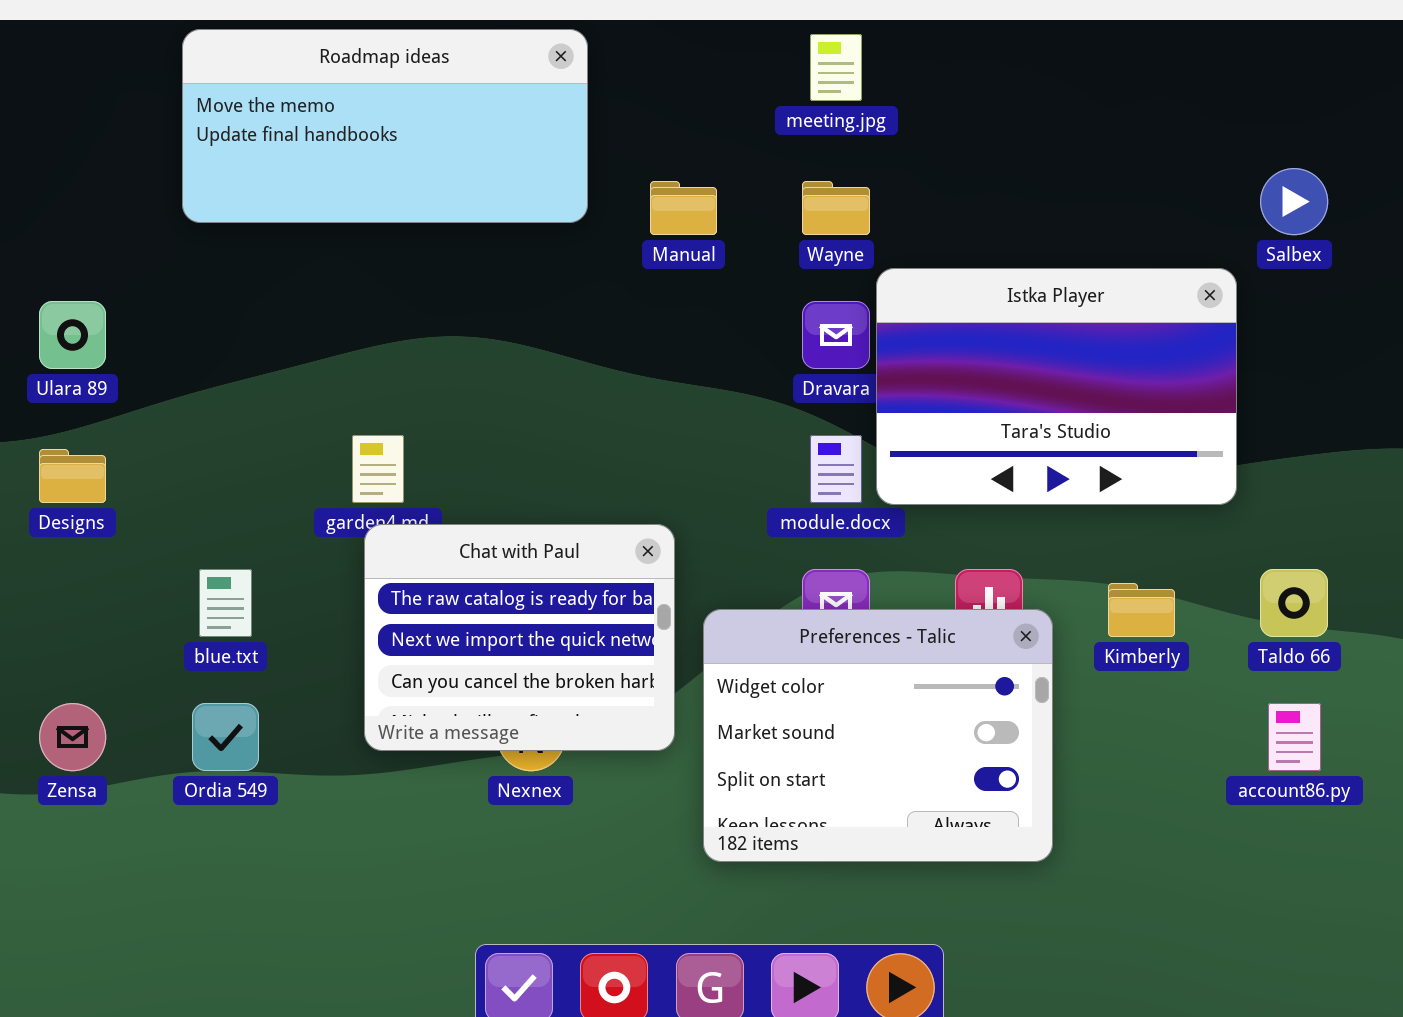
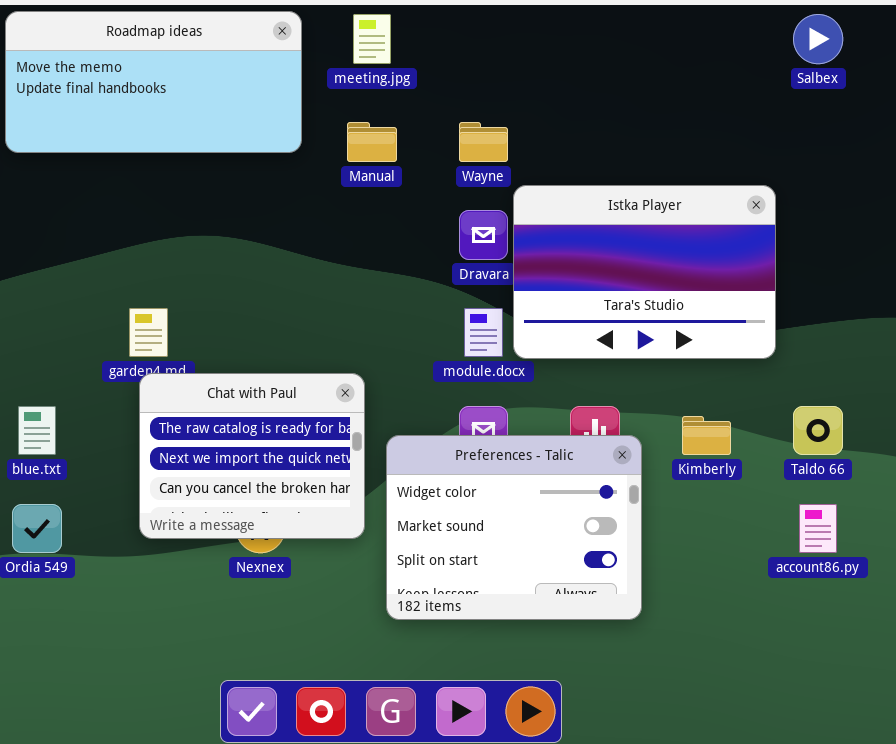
meeting.jpg: [810,34,862,101] -> [353,14,391,64], moved
Salbex: [1260,168,1328,235] -> [793,14,843,64], moved

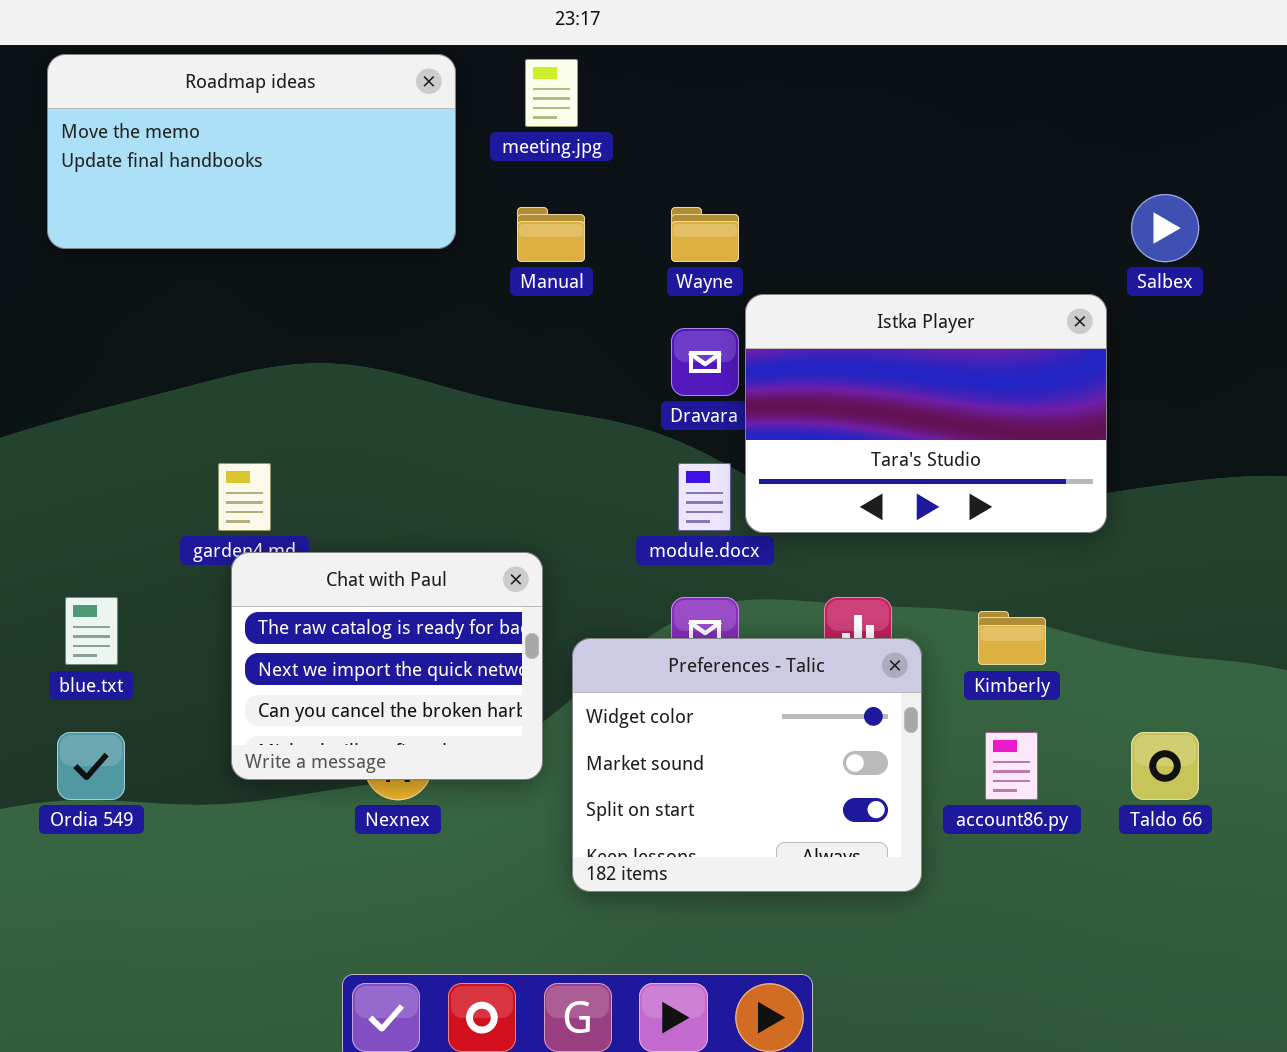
Salbex: [793,14,843,64] -> [1131,194,1199,262], moved
Taldo 66: [793,406,843,455] -> [1131,732,1199,800], moved
account86.py: [799,504,837,553] -> [985,732,1038,800], moved

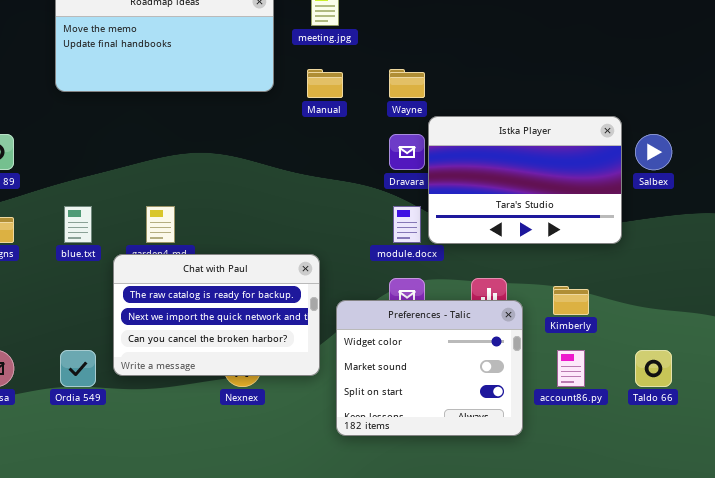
Salbex: [1131,194,1199,262] -> [635,134,672,170], moved
Chat with Paul: [231,552,543,780] -> [113,254,320,376], resized
blue.txt: [65,597,118,665] -> [64,206,92,243], moved

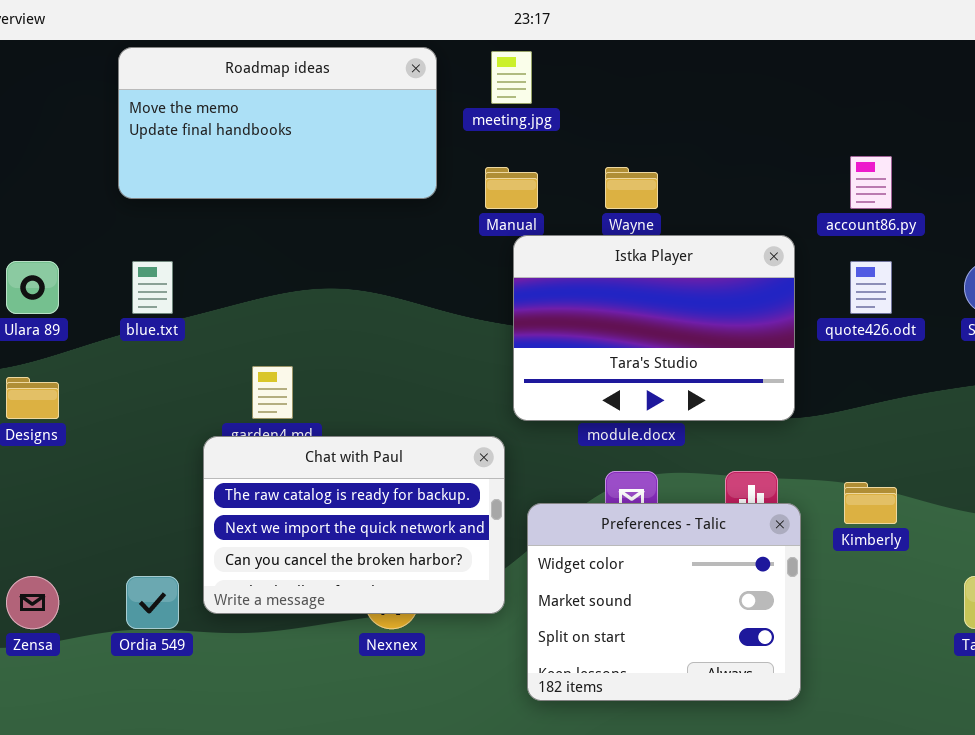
Istka Player: [428,116,622,244] -> [513,235,795,421], moved
blue.txt: [64,206,92,243] -> [132,261,173,314], moved
account86.py: [557,350,585,387] -> [850,156,892,209], moved

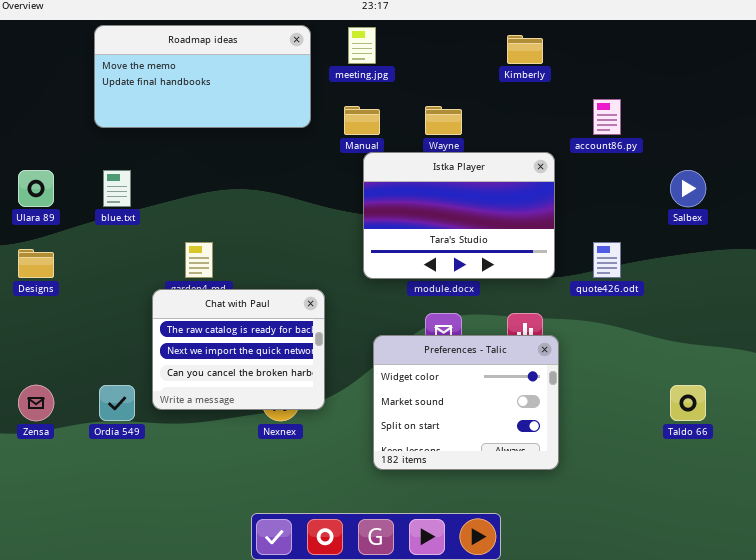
quote426.odt: [850,261,892,314] -> [593,242,621,278], moved
Chat with Paul: [203,436,505,614] -> [152,289,325,410], resized
Kimberly: [844,482,897,524] -> [507,35,543,64], moved

